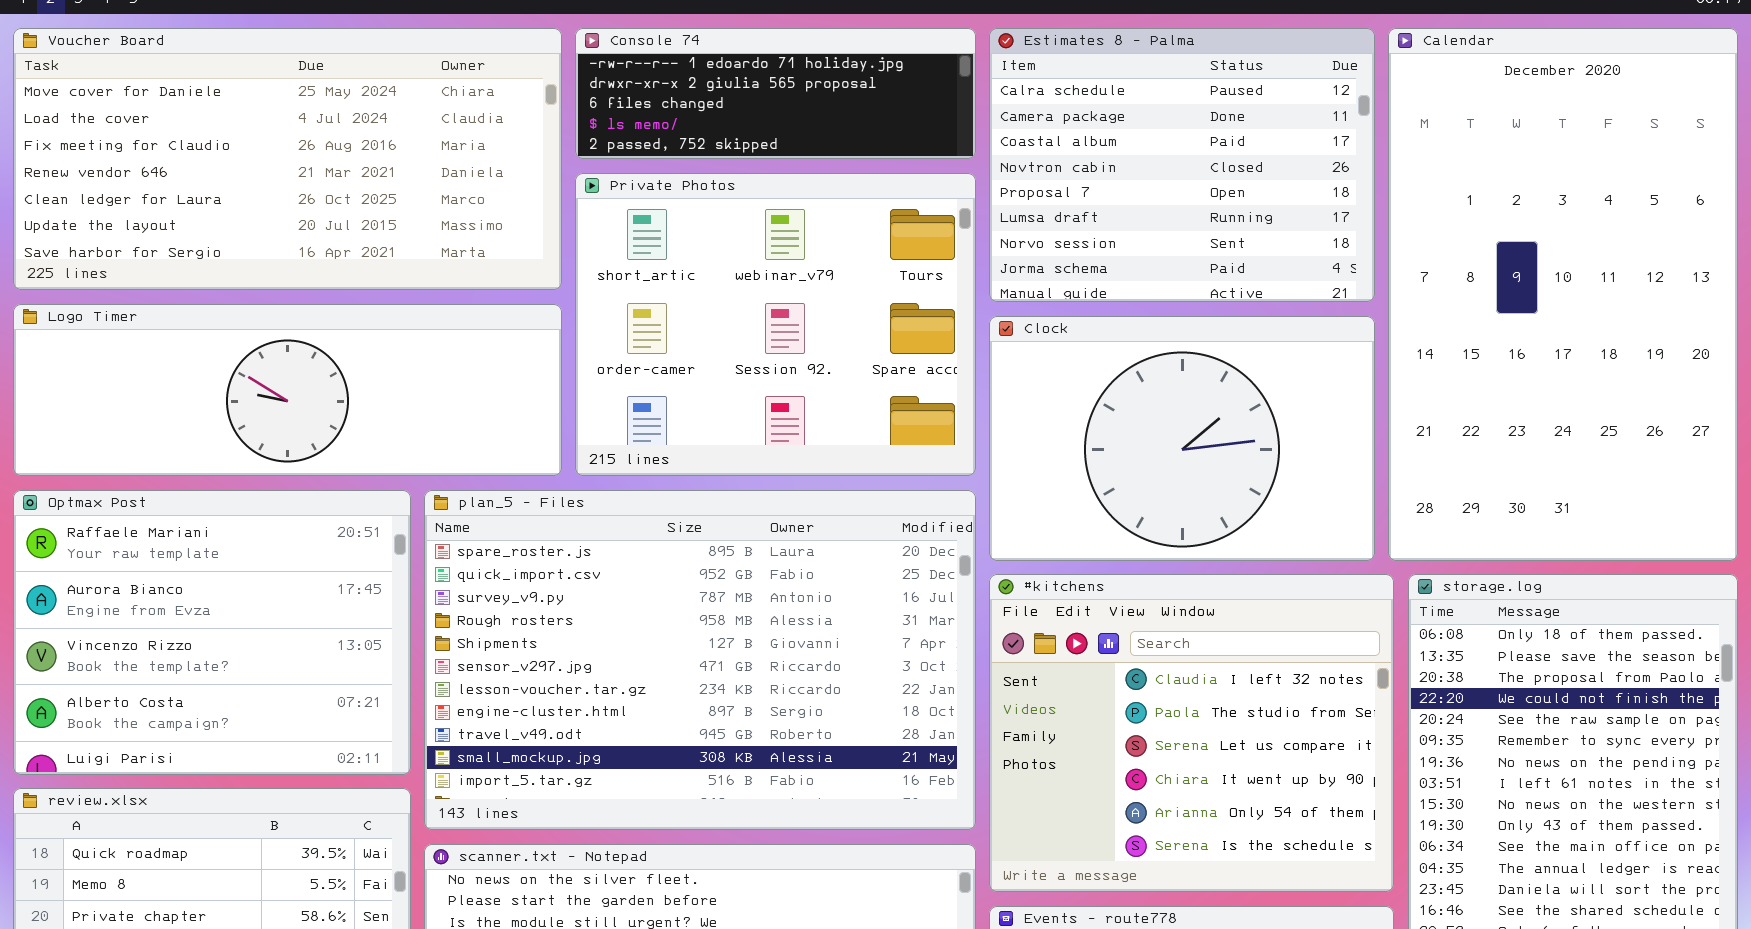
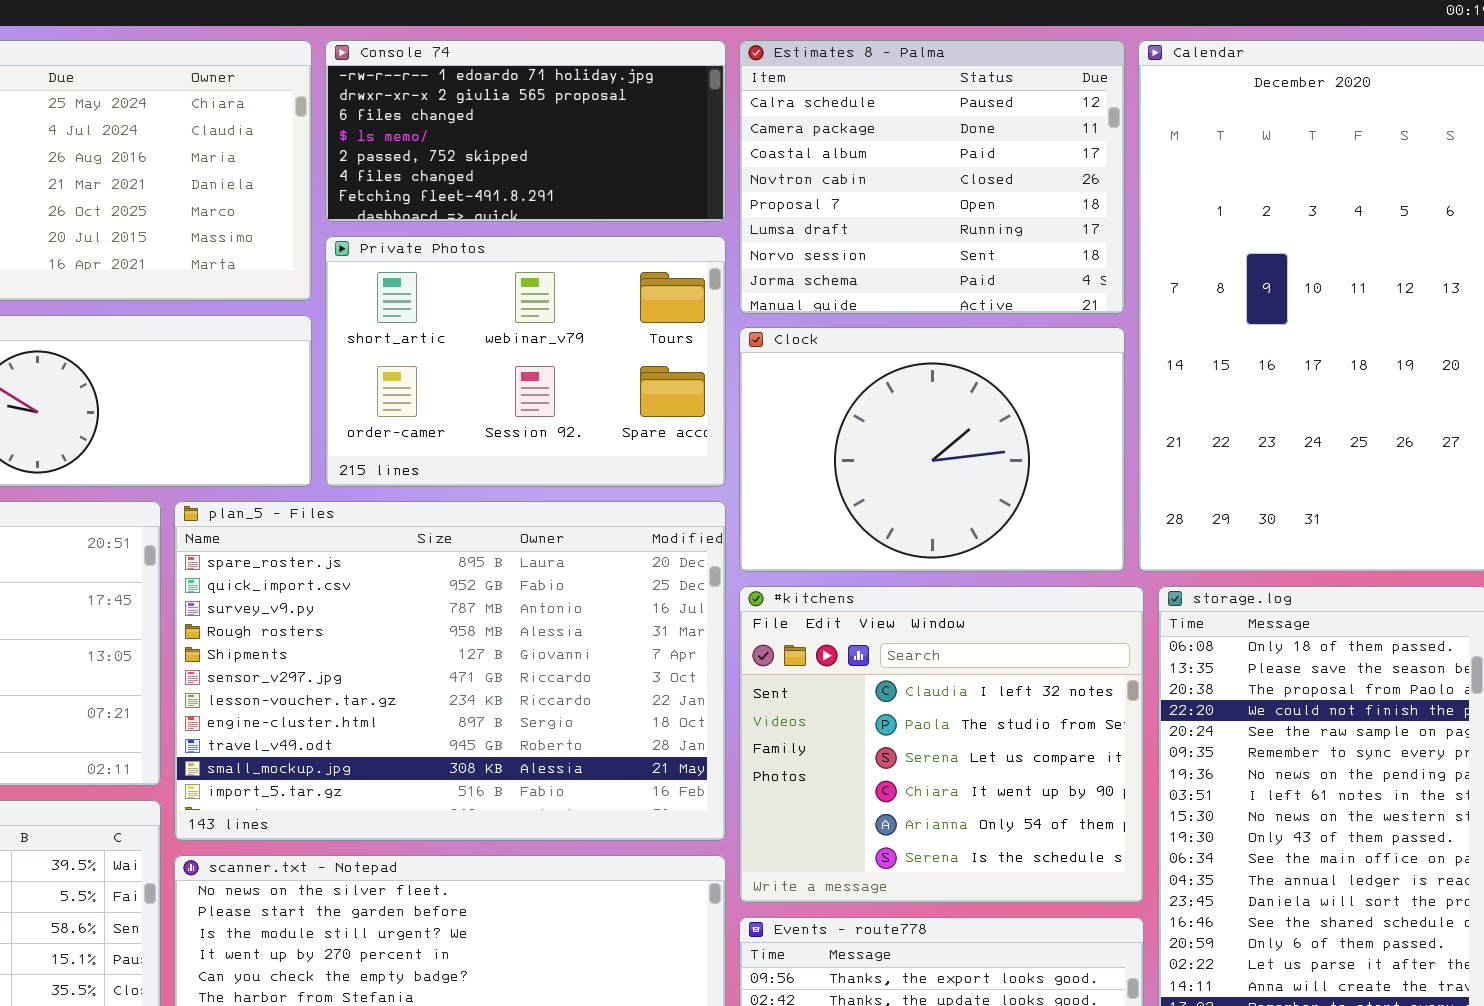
Console 74: [575,28,976,159] -> [325,40,726,222], resized
Private Photos: [575,173,976,476] -> [325,236,726,487], resized

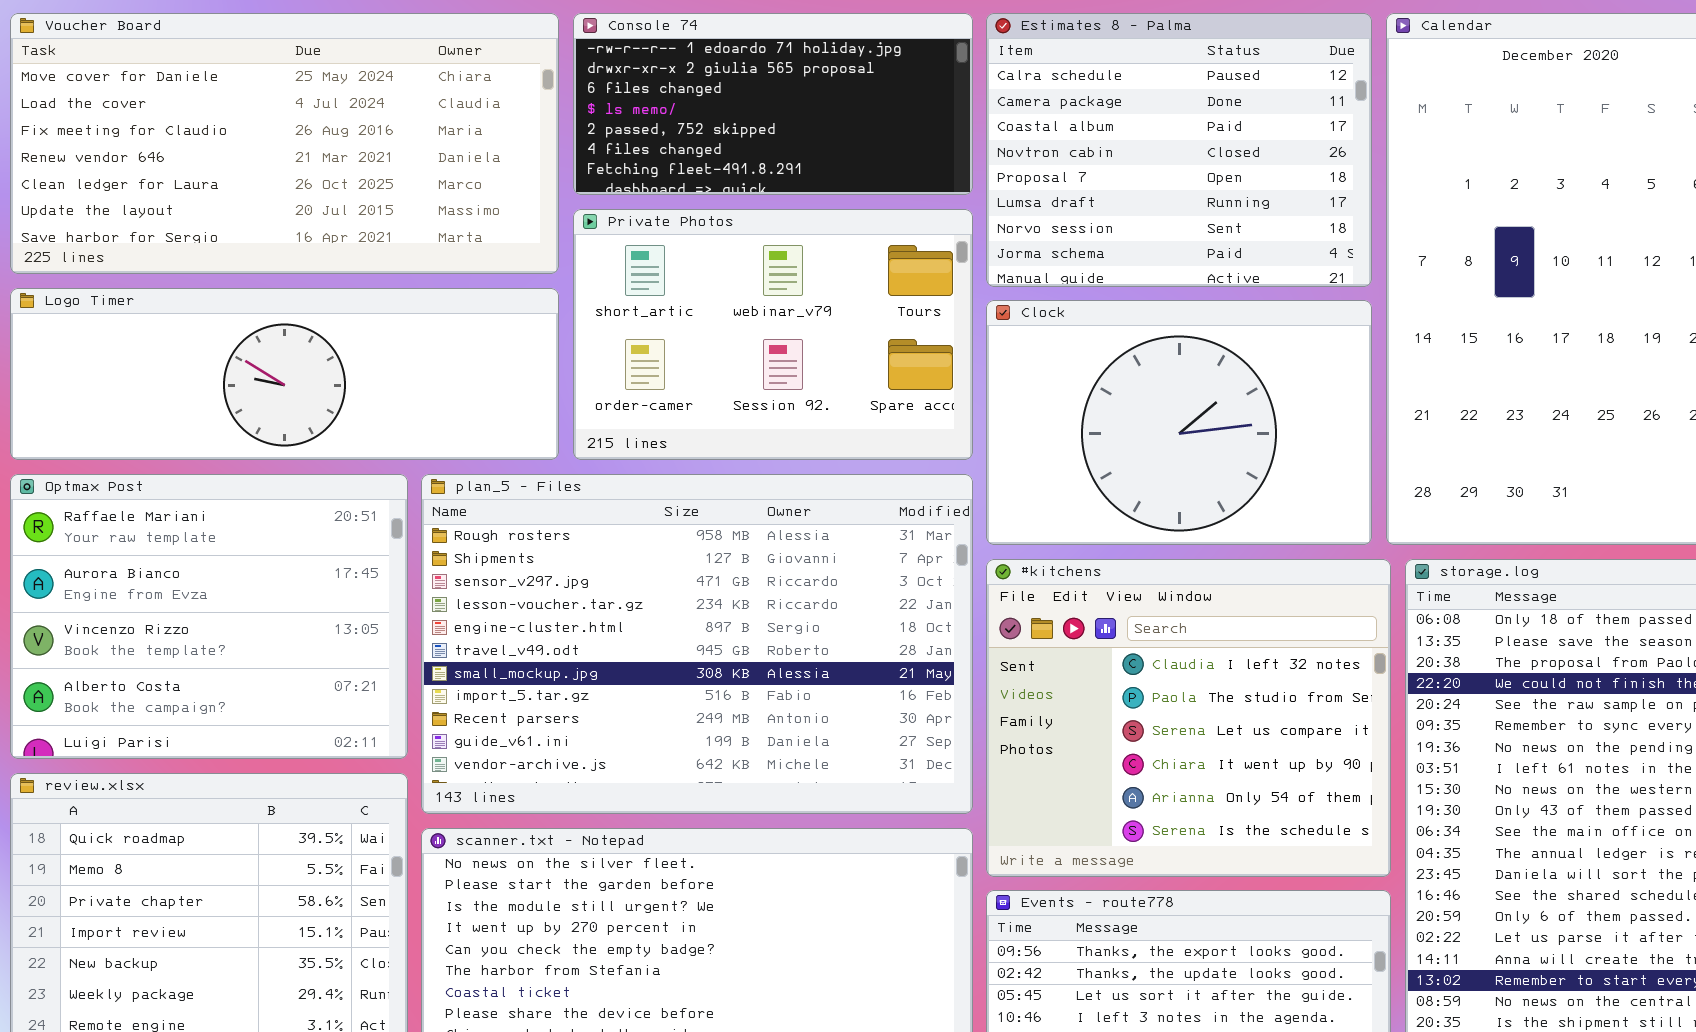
plan_5 - Files: [174,501,726,841] -> [421,474,973,814], scrolled down 3 rows

